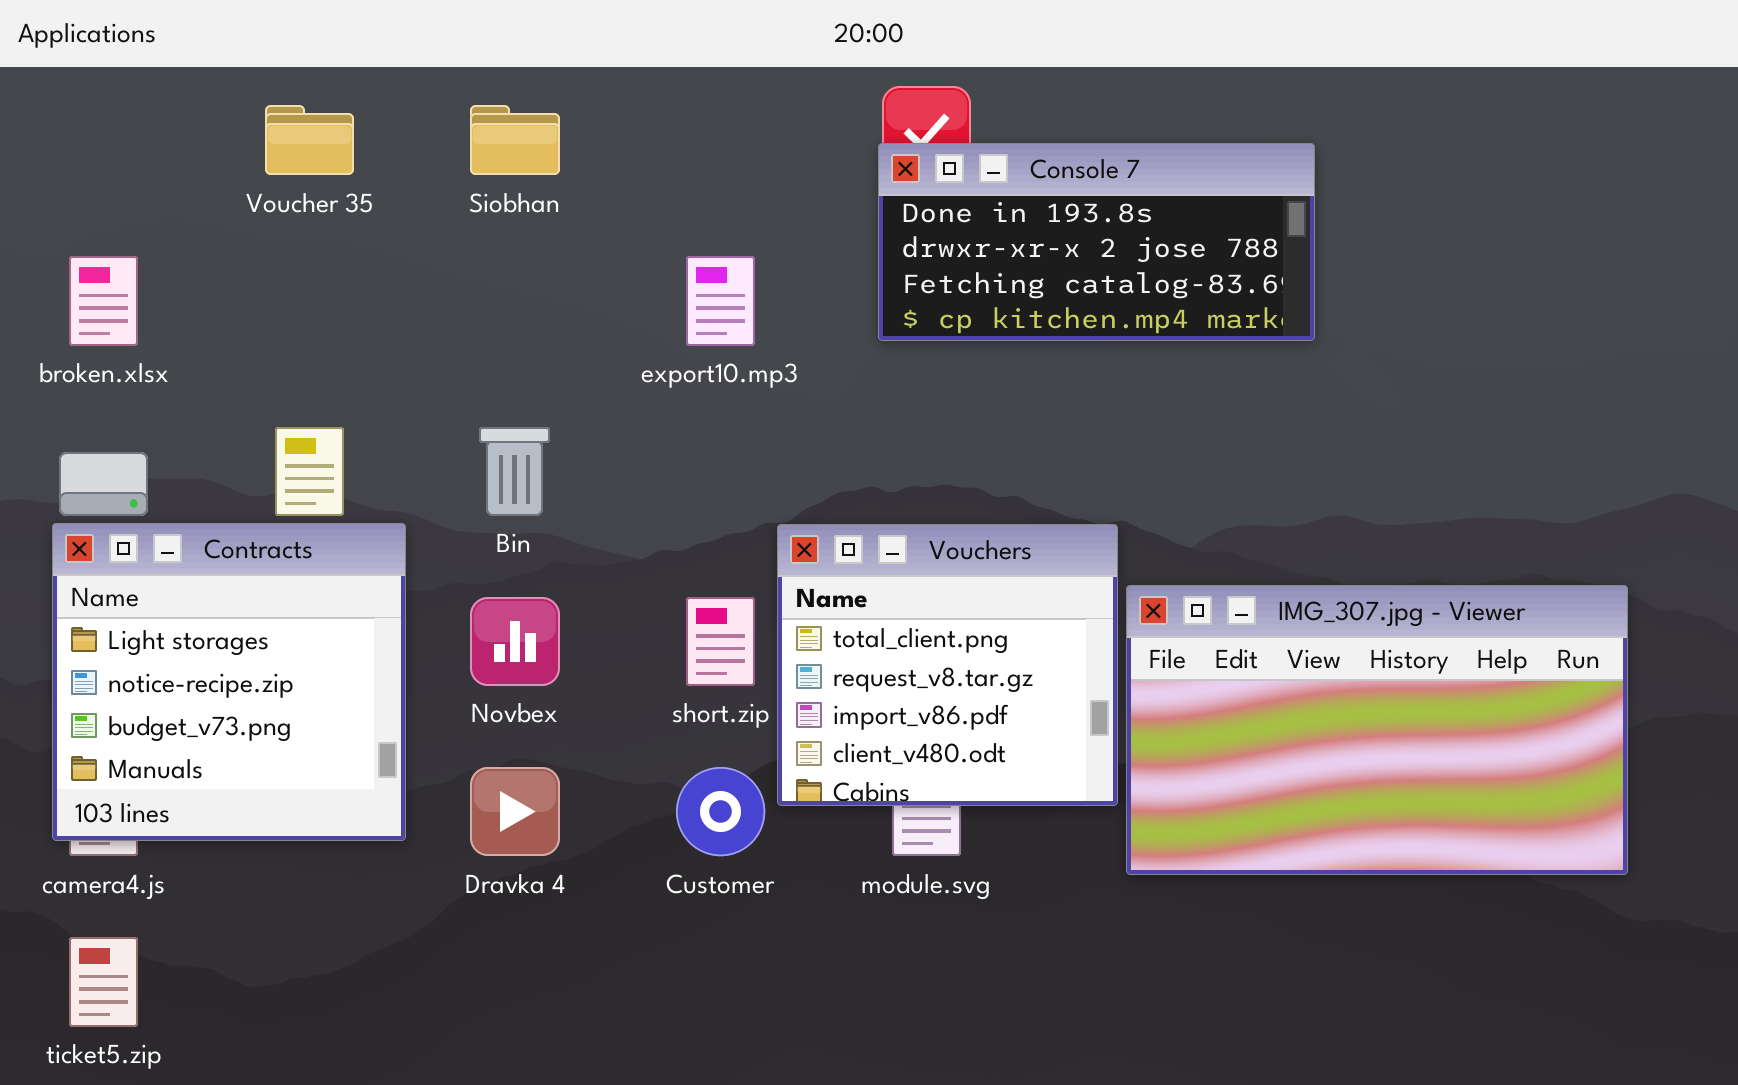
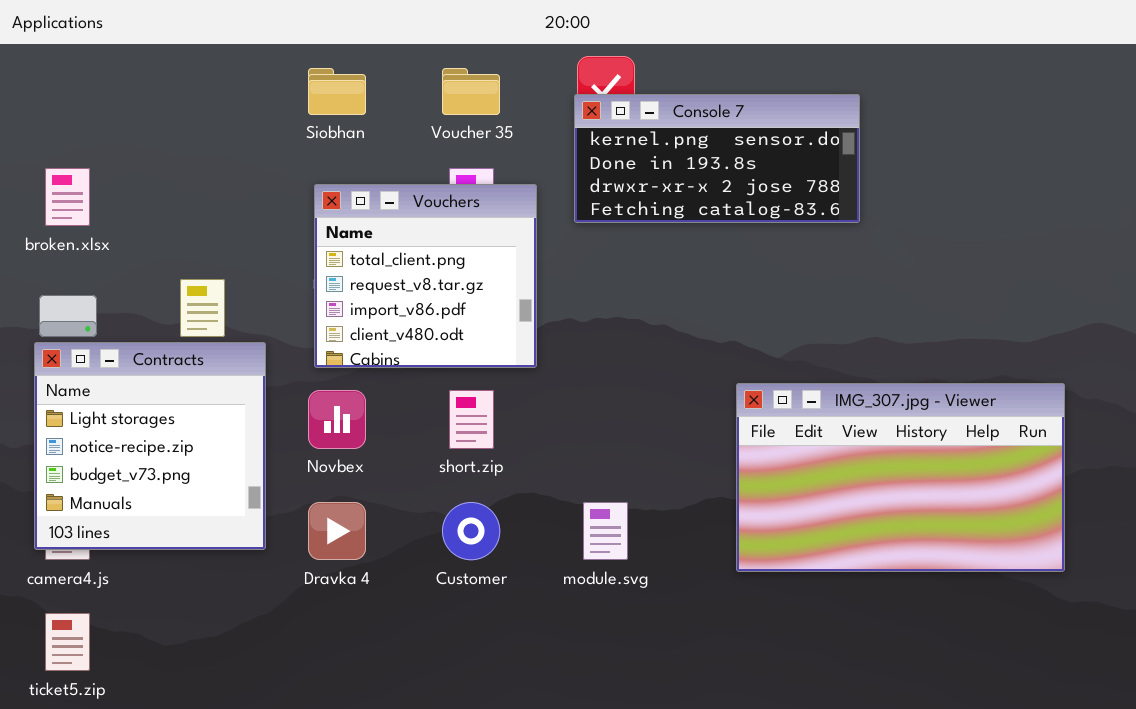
Voucher 35: [265,105,354,175] -> [442,68,500,115], moved
Console 7: [878,143,1315,341] -> [574,94,860,223], scrolled up 1 row
Vouchers: [777,524,1118,806] -> [314,184,537,368], moved

